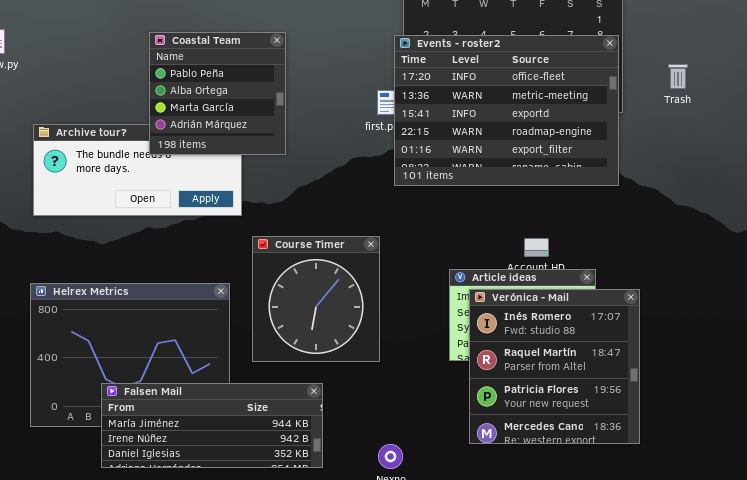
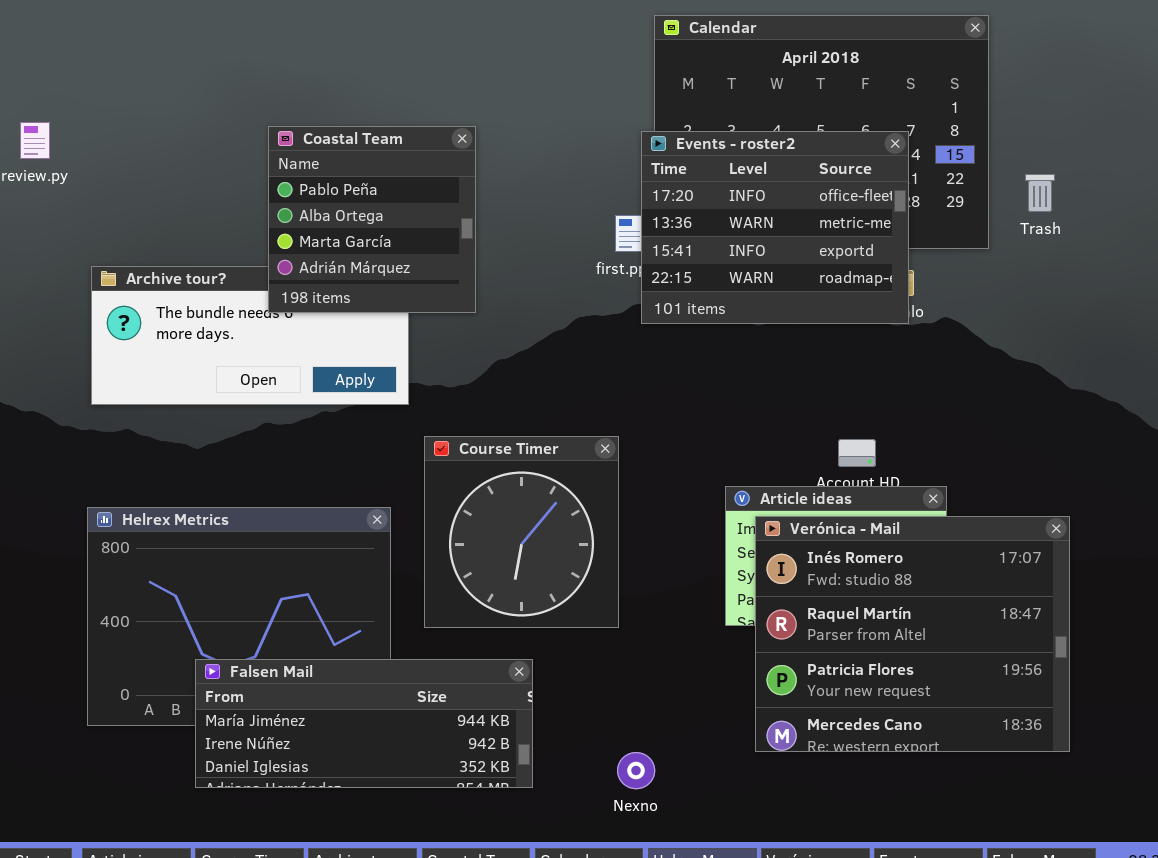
Events - roster2: [394,35,619,186] -> [641,131,909,324], resized
Trash: [668,64,688,89] -> [1025,174,1055,212], moved
Verónica - Mail: [469,289,640,444] -> [755,516,1070,752], resized

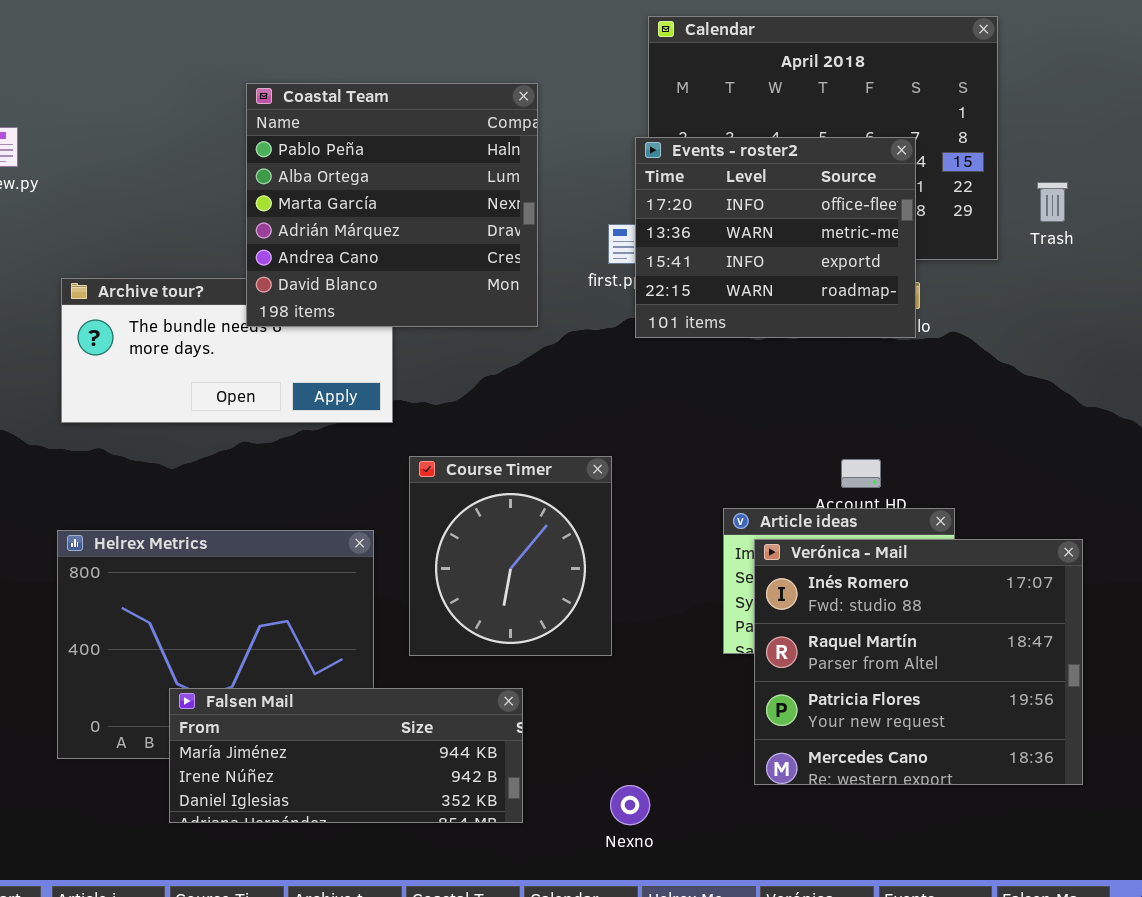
Coastal Team: [268,126,476,313] -> [246,83,538,327], resized

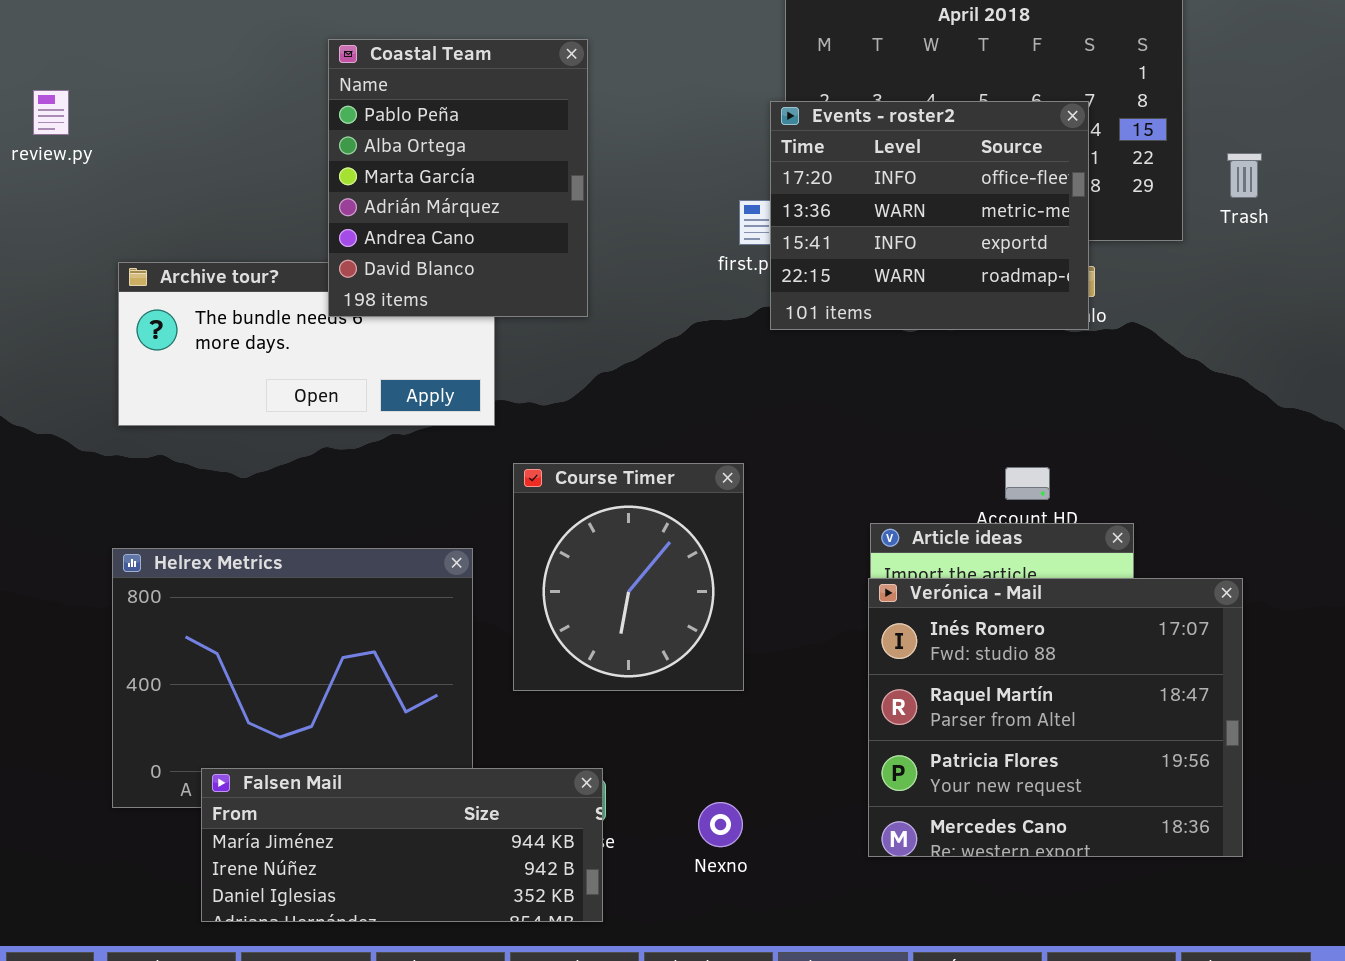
Coastal Team: [246,83,538,327] -> [328,39,588,317], resized
Verónica - Mail: [754,539,1083,785] -> [868,578,1243,857], moved
Falsen Mail: [169,688,523,823] -> [201,768,603,922], moved
Nexno: [610,785,650,825] -> [698,802,743,847], moved

